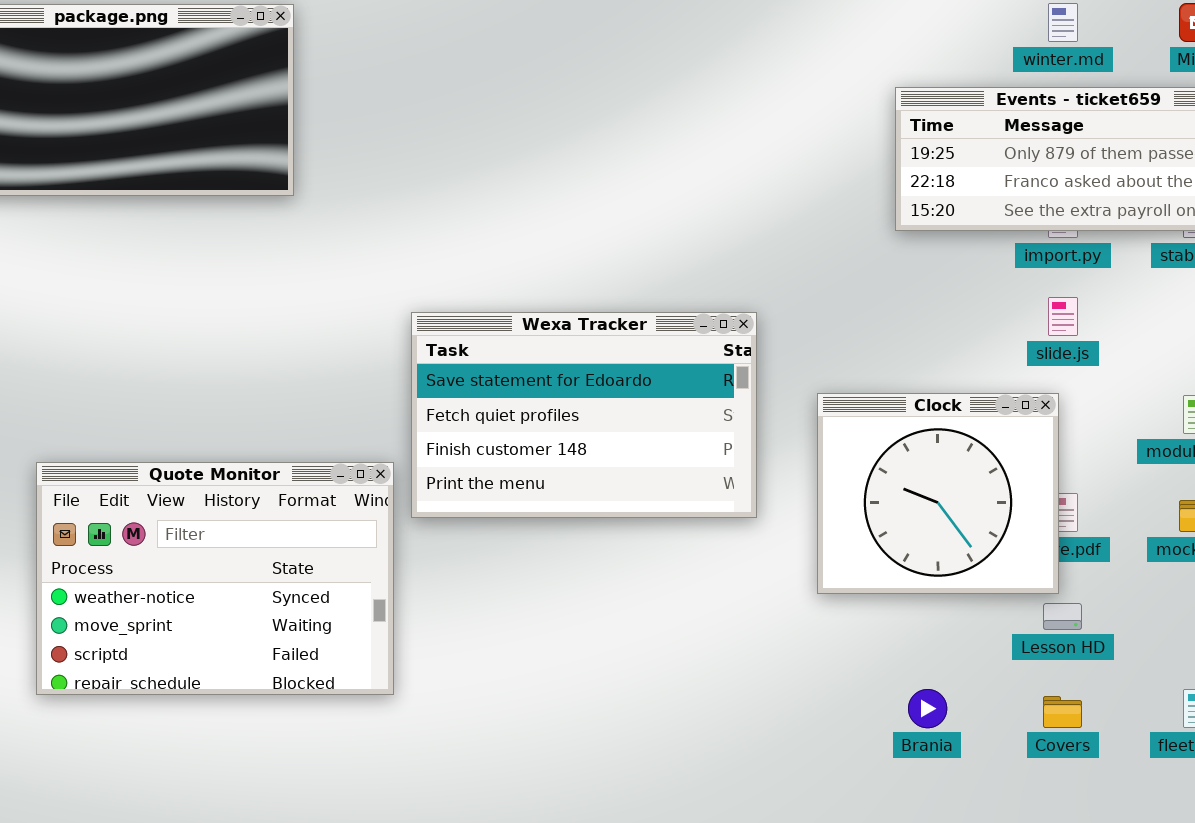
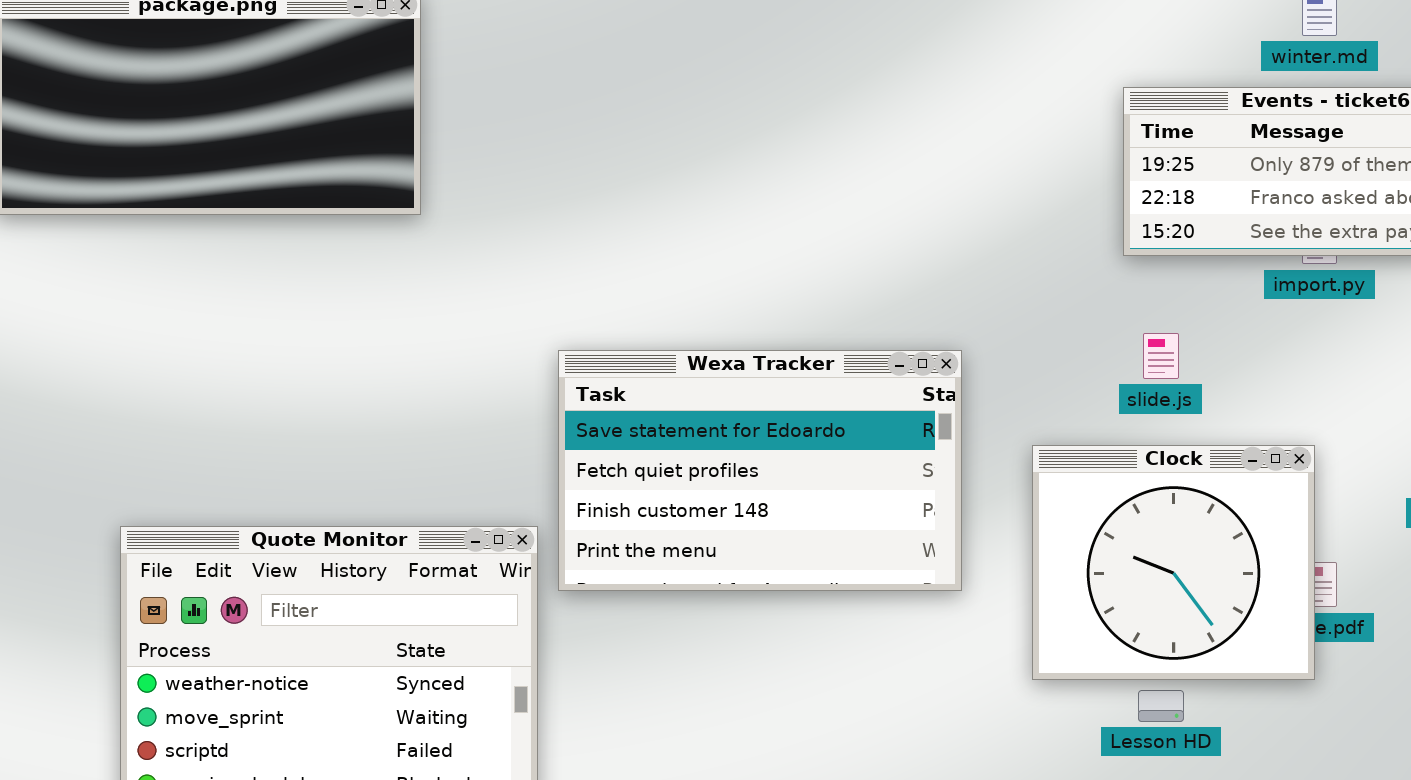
slide.js: [1048,297,1078,336] -> [1143,333,1179,379], moved
Lesson HD: [1043,603,1082,630] -> [1138,690,1184,722], moved

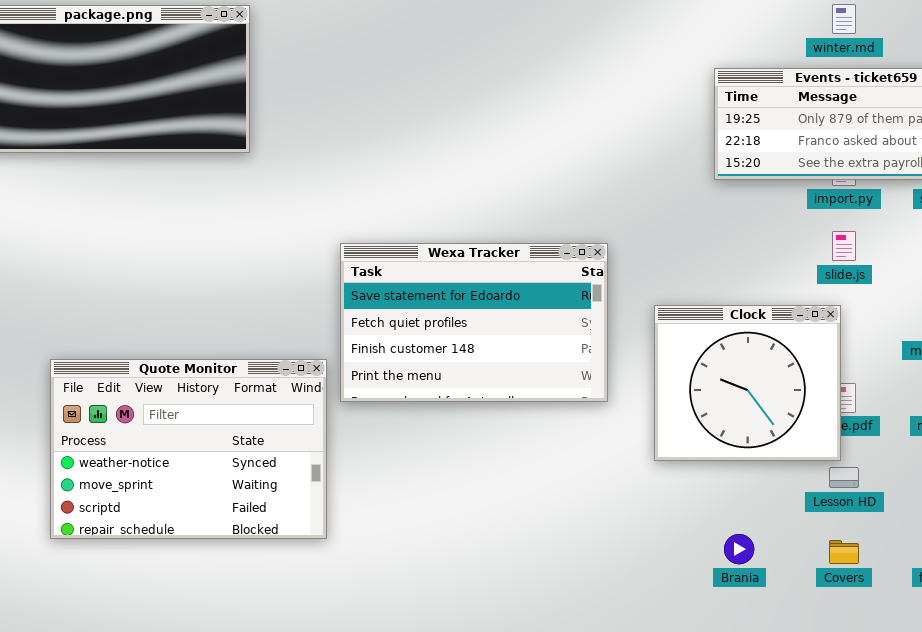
slide.js: [1143,333,1179,379] -> [832,231,856,261], moved
Lesson HD: [1138,690,1184,722] -> [829,467,859,488], moved

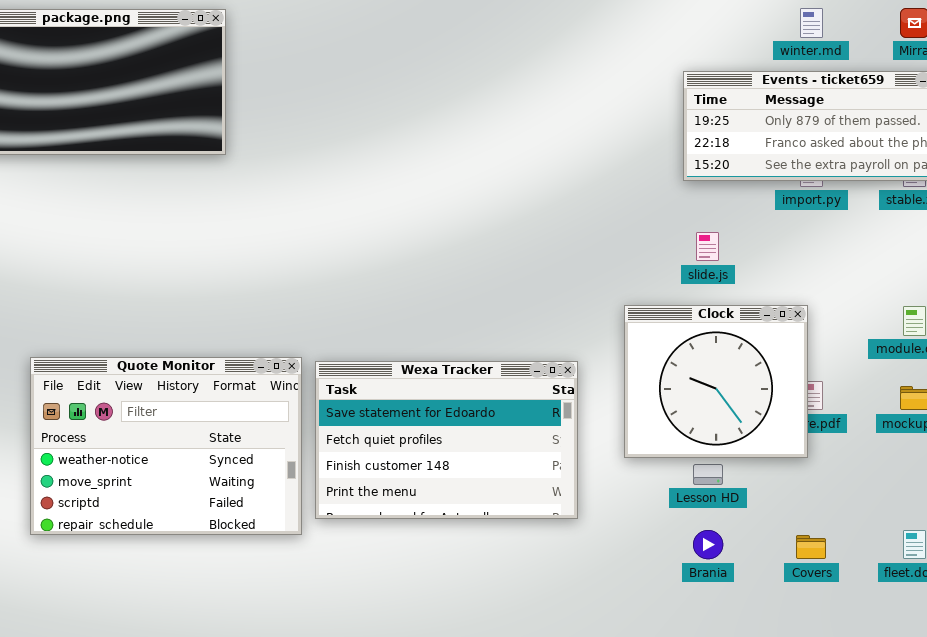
slide.js: [832,231,856,261] -> [696,232,719,261], moved
Wexa Tracker: [340,243,608,402] -> [315,361,578,519], moved
Lesson HD: [829,467,859,488] -> [693,464,723,485], moved

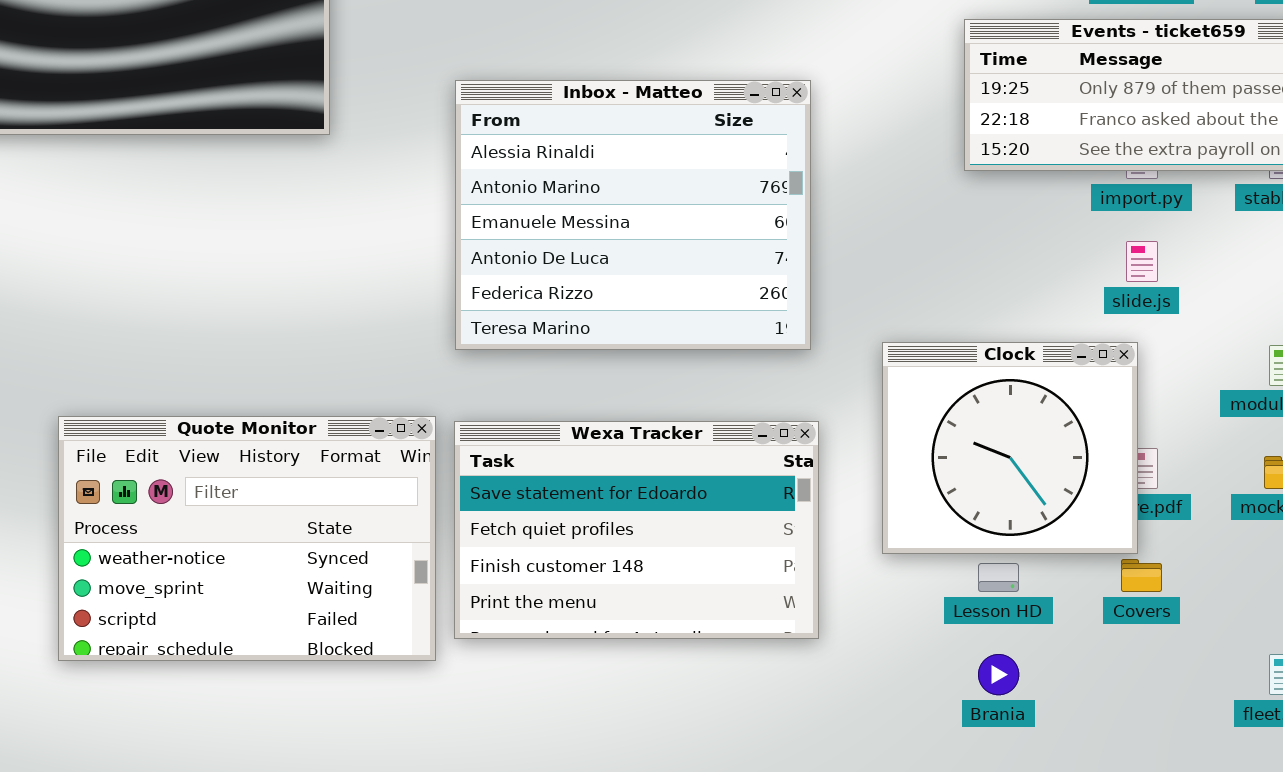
Inbox - Matteo: none -> [455,80,811,350], opened
slide.js: [696,232,719,261] -> [1126,241,1158,282], moved
Covers: [796,535,826,559] -> [1121,559,1162,592], moved

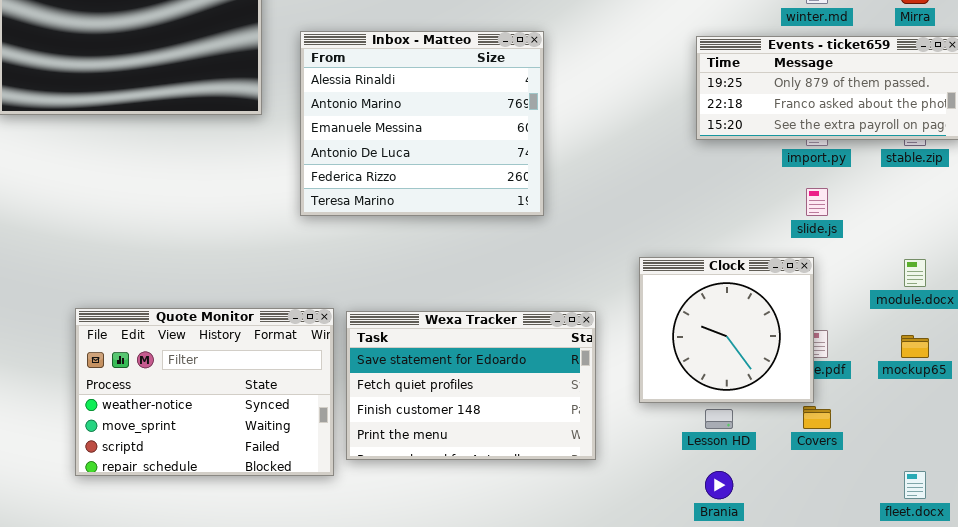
Inbox - Matteo: [455,80,811,350] -> [300,31,544,216], moved

